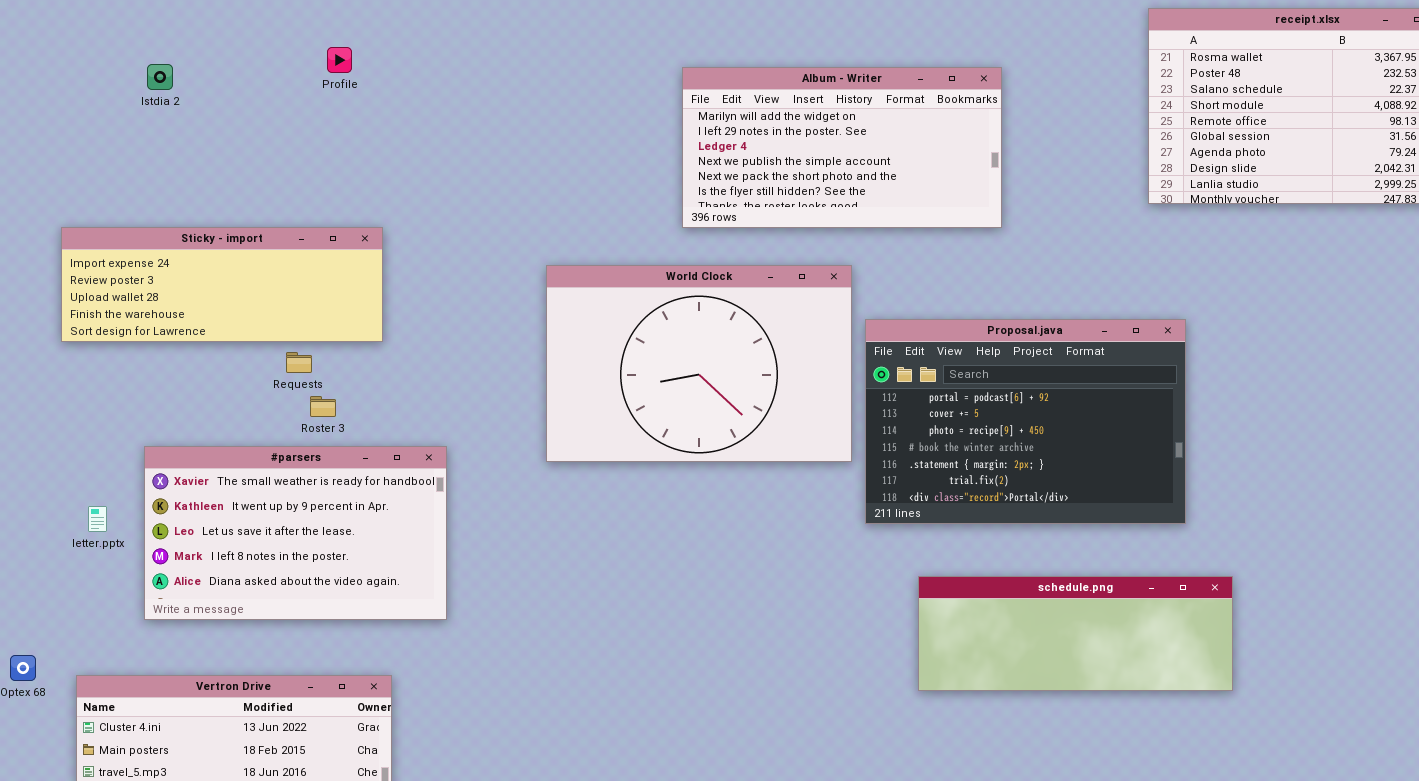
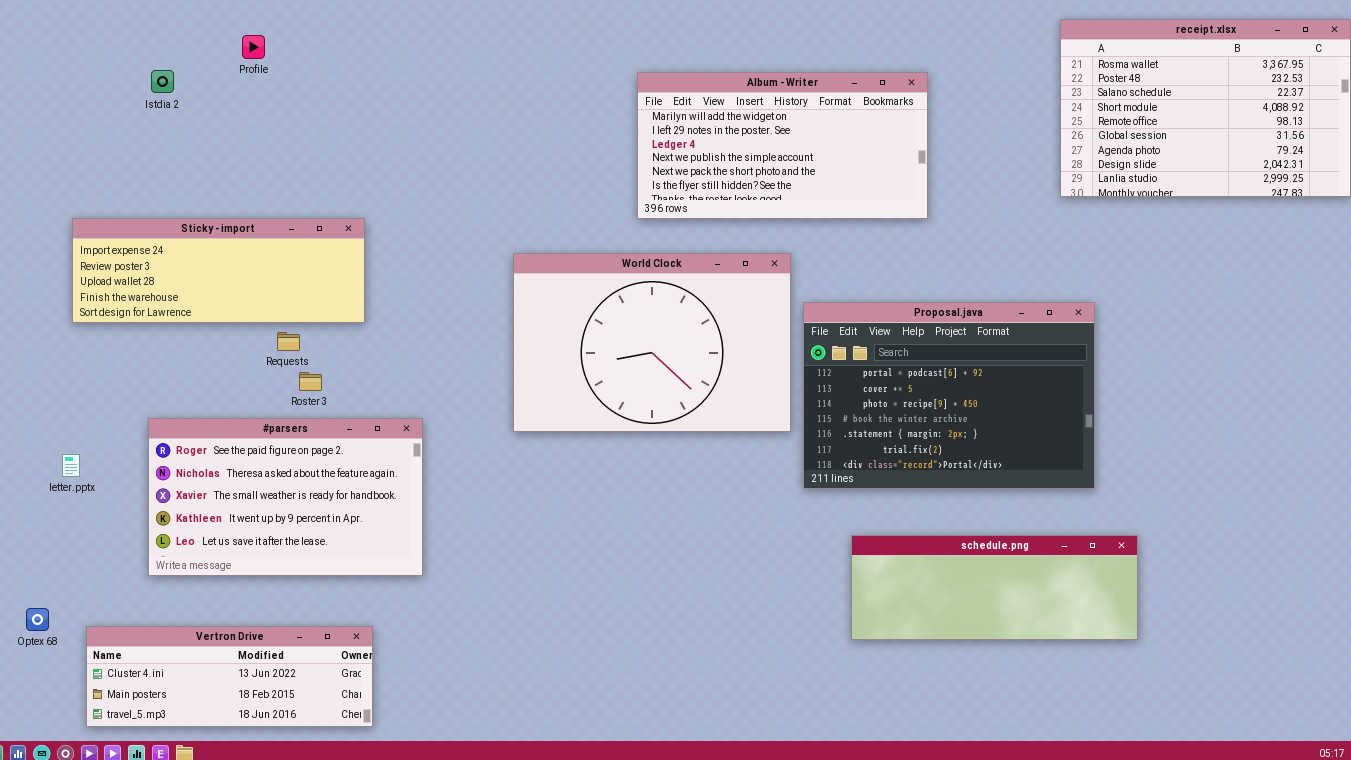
Profile: [327,47,352,73] -> [242,35,265,59], moved
#parsers: [144,446,447,620] -> [148,418,423,576], scrolled up 2 rows
letter.pptx: [88,506,107,532] -> [62,454,80,477], moved

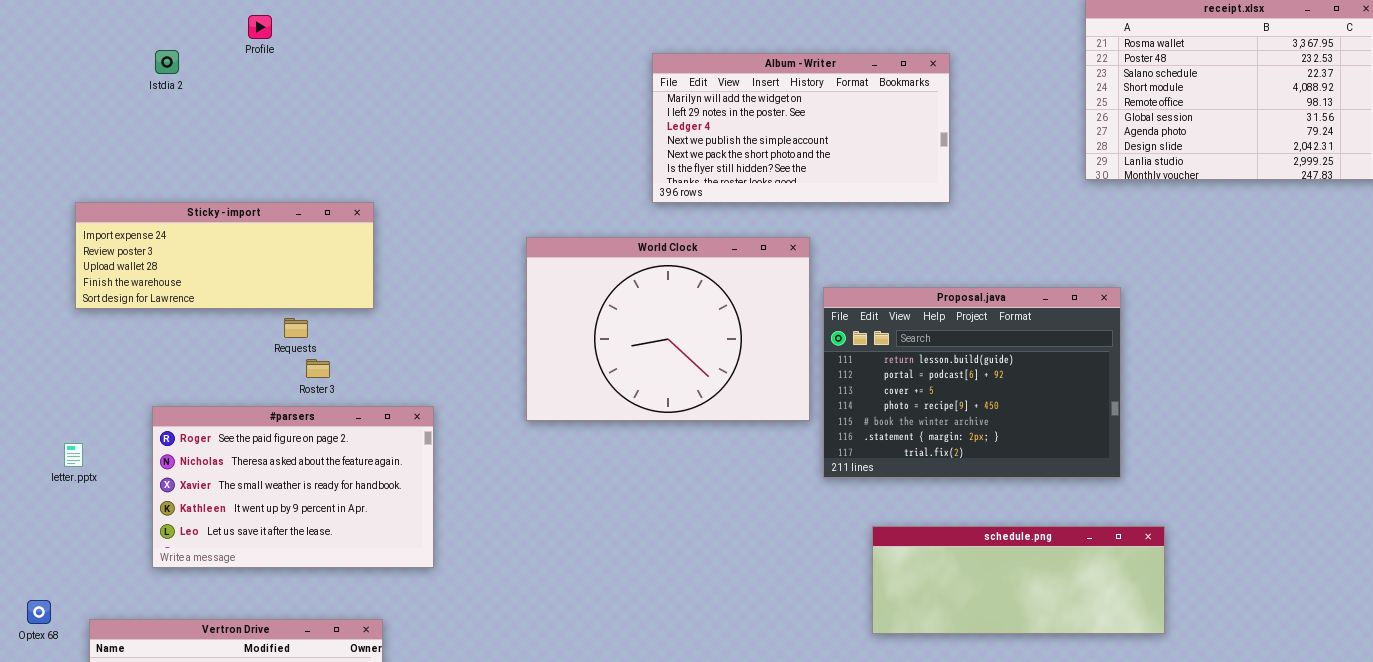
Proposal.java: [803,302,1095,489] -> [823,287,1121,478], scrolled up 1 row

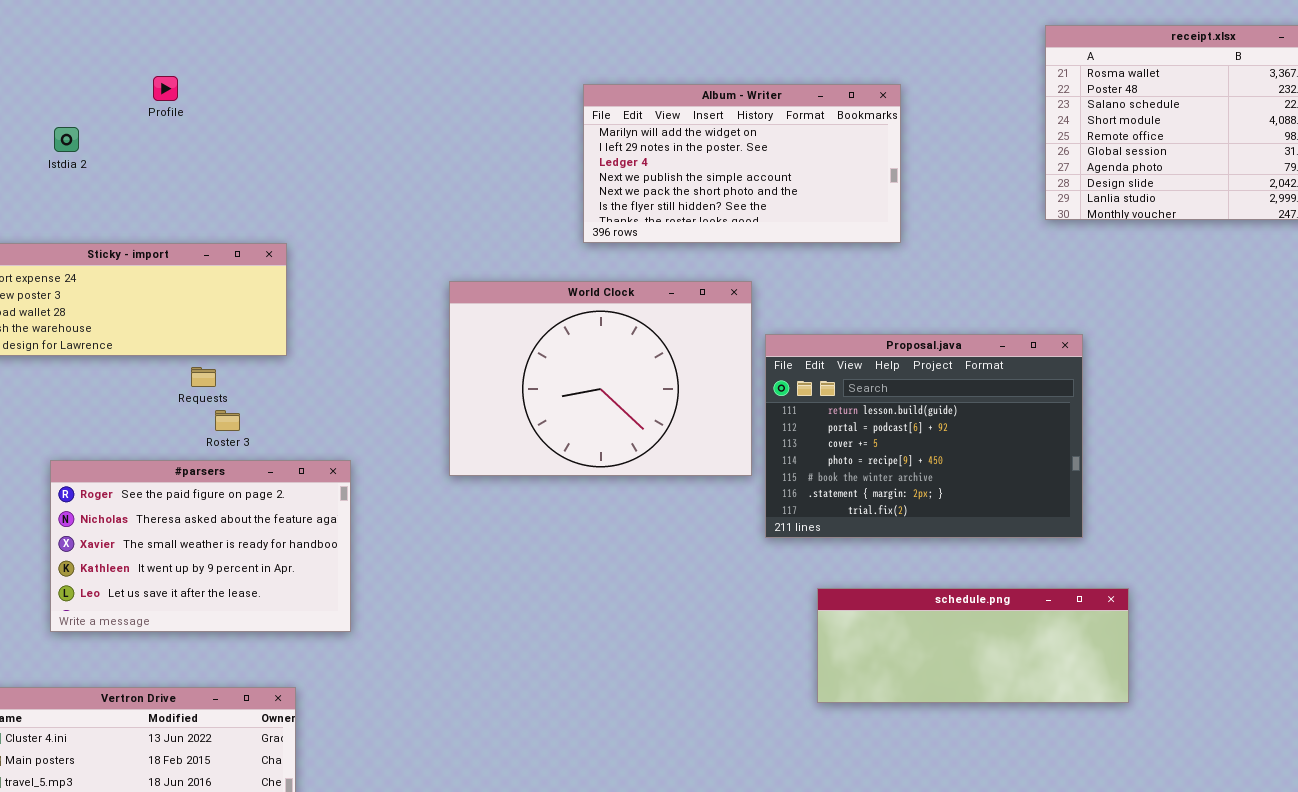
Profile: [248,15,272,39] -> [153,76,178,101], moved
Istdia 2: [155,50,179,74] -> [54,127,79,152], moved

